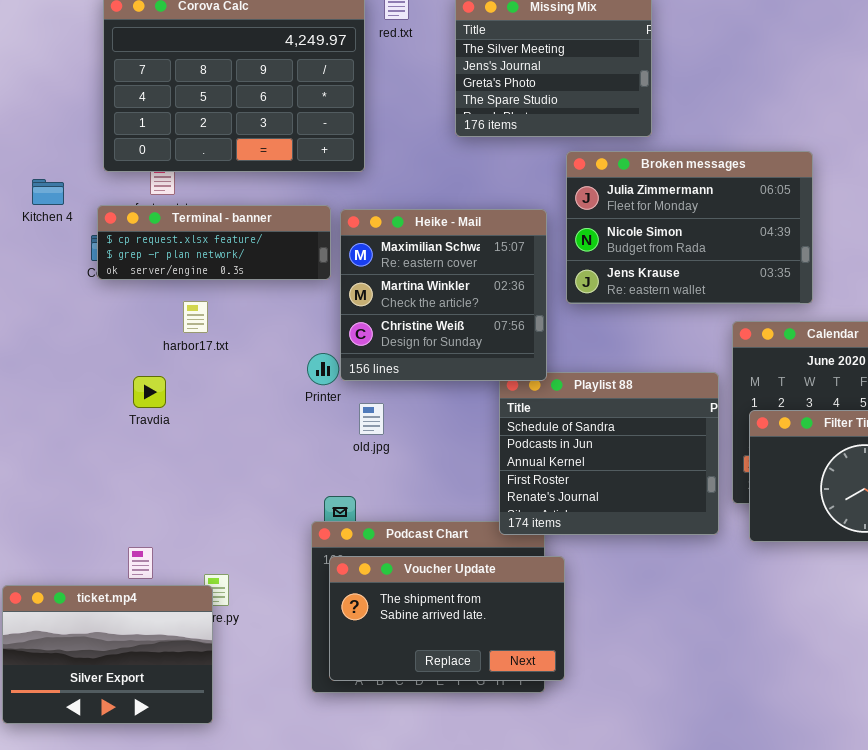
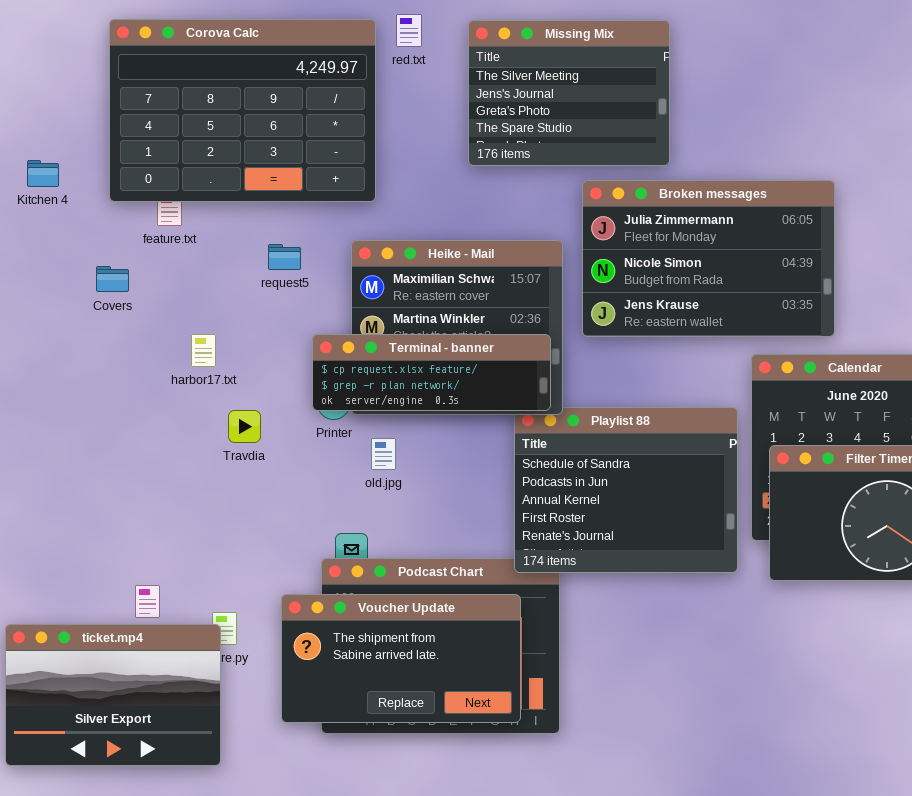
Kitchen 4: [32,179,64,205] -> [27,160,59,187], moved
Terminal - banner: [97,205,331,280] -> [312,334,551,411], moved
Travdia: [133,376,166,408] -> [228,410,261,443], moved
Voucher Update: [329,556,565,681] -> [281,594,521,723], moved

